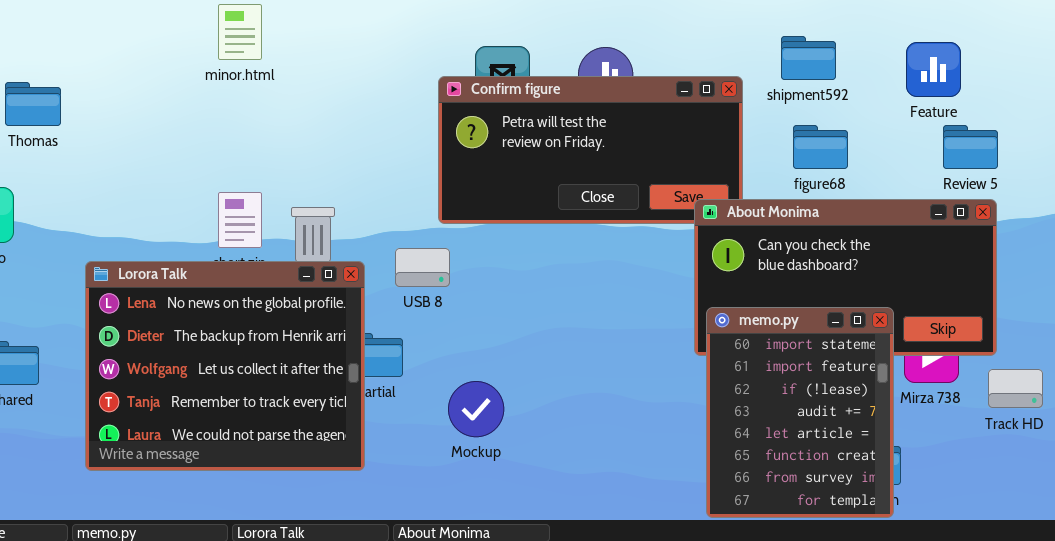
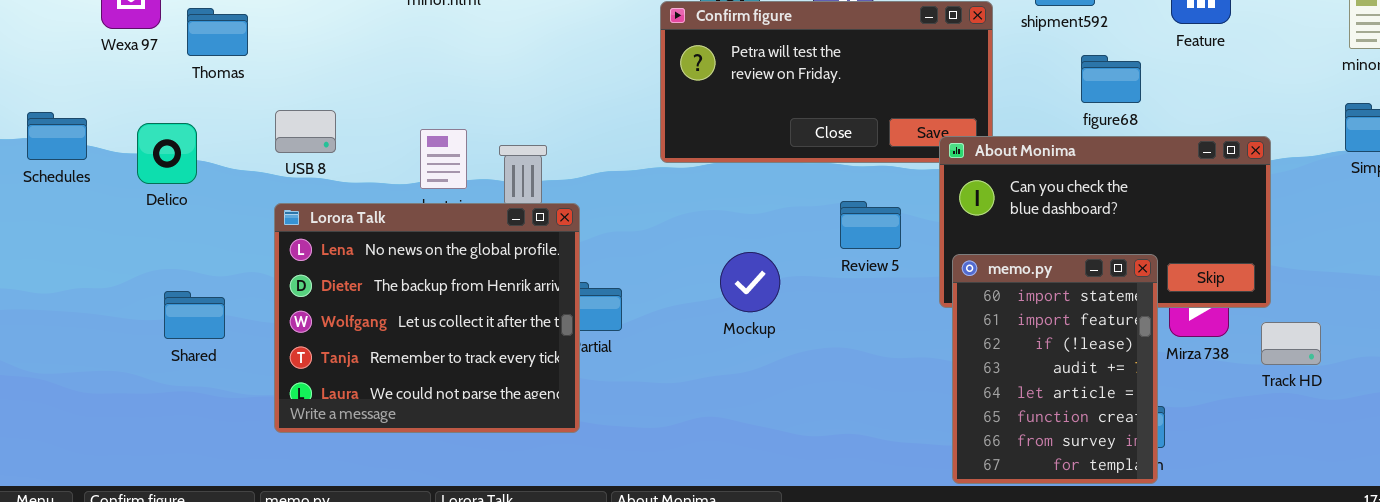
figure68: [793,125,848,169] -> [1081,55,1141,103], moved
Review 5: [943,125,998,169] -> [840,201,901,249], moved
USB 8: [395,248,450,287] -> [275,110,336,153], moved
Mockup: [448,381,504,437] -> [720,252,780,312], moved

